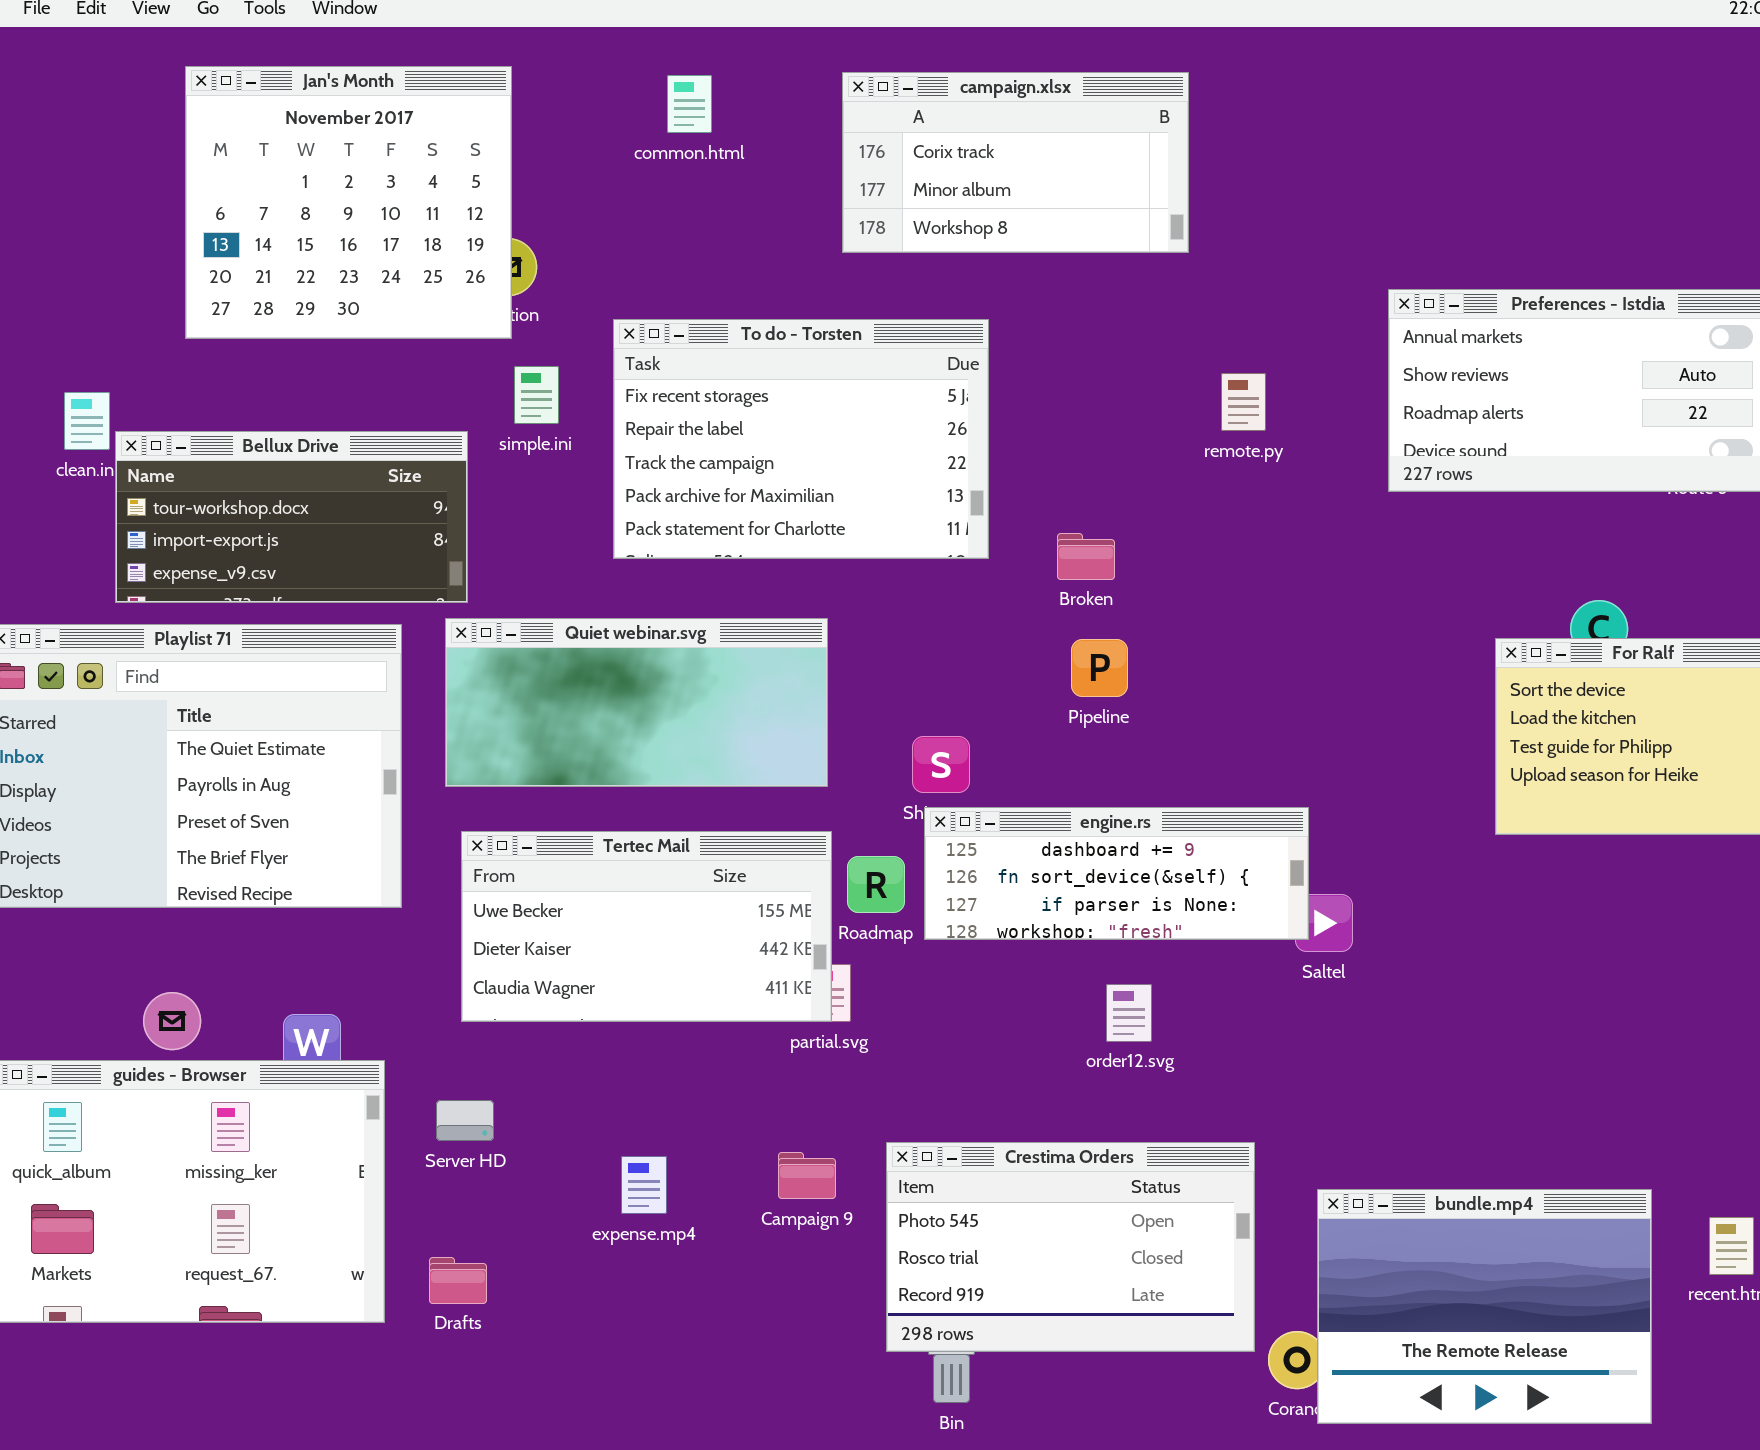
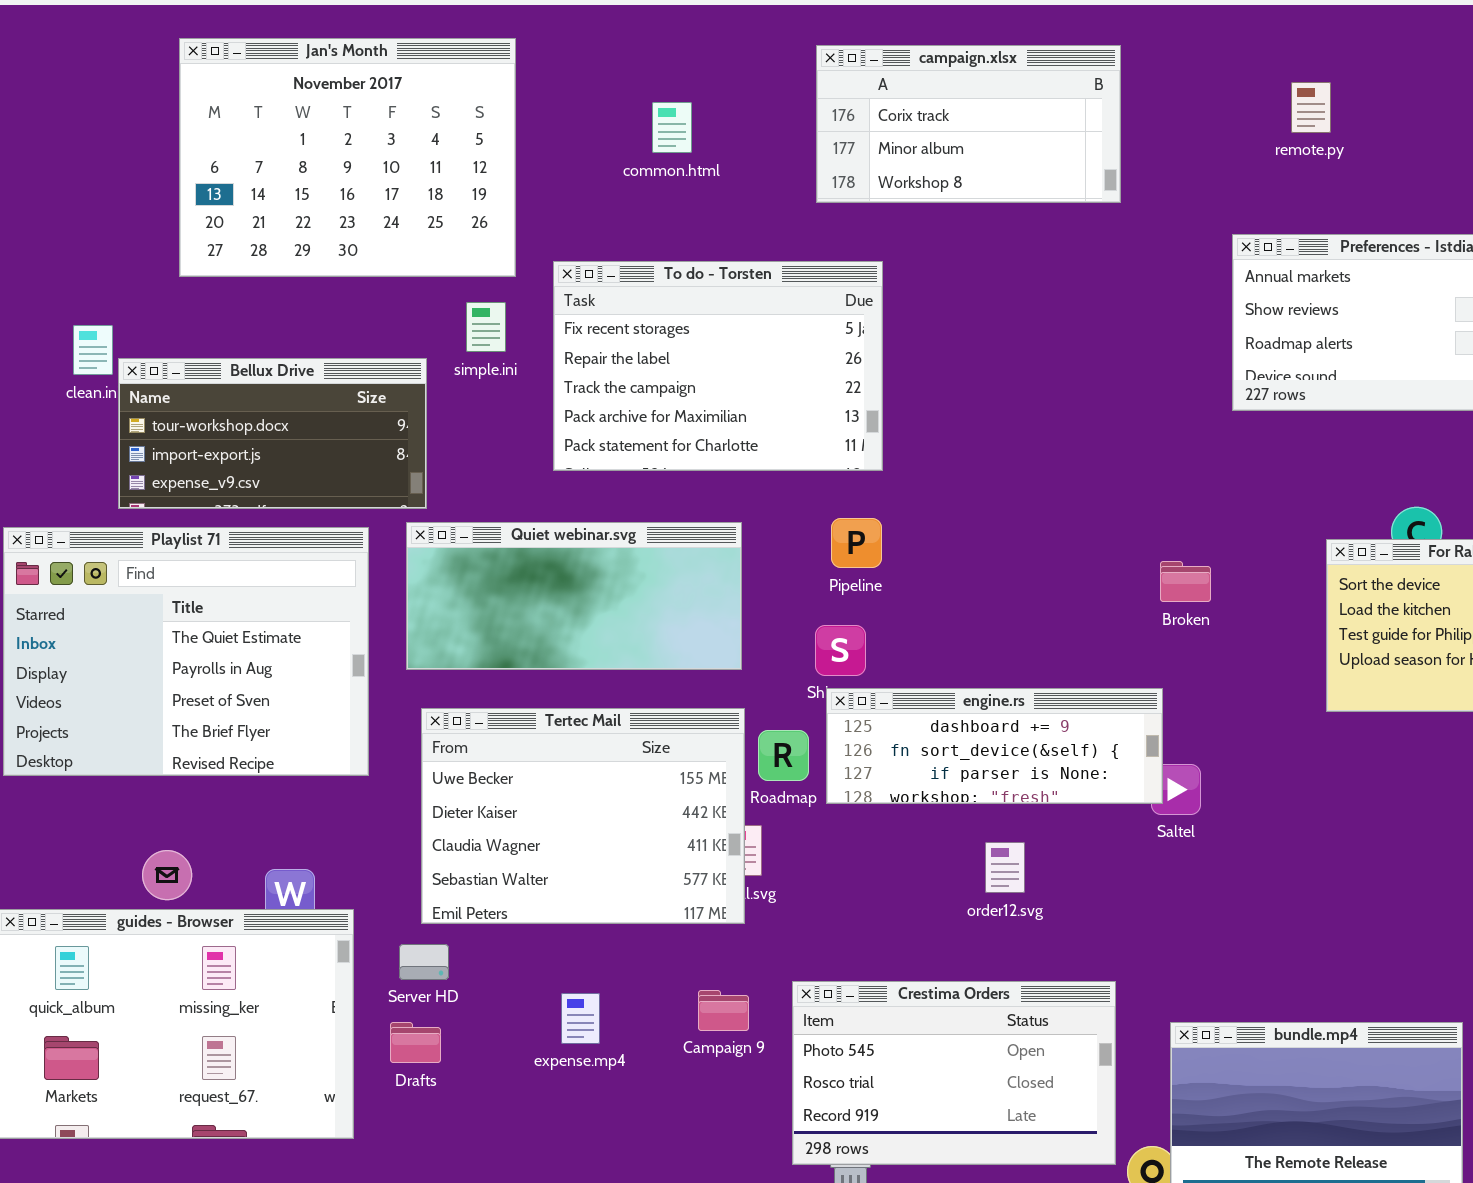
Jan's Month: [185,66,512,339] -> [179,38,516,277], resized
campaign.xlsx: [842,72,1189,253] -> [816,45,1121,203], moved
common.html: [667,75,712,133] -> [652,102,692,153], moved
remote.py: [1221,373,1266,431] -> [1291,82,1331,133], moved
Broken: [1057,533,1115,580] -> [1160,561,1211,602], moved
Pipeline: [1071,639,1128,697] -> [831,518,882,568], moved
Tertec Mail: [461,831,832,1022] -> [421,708,745,924], resized
Drafts: [429,1257,487,1304] -> [390,1022,441,1063], moved

